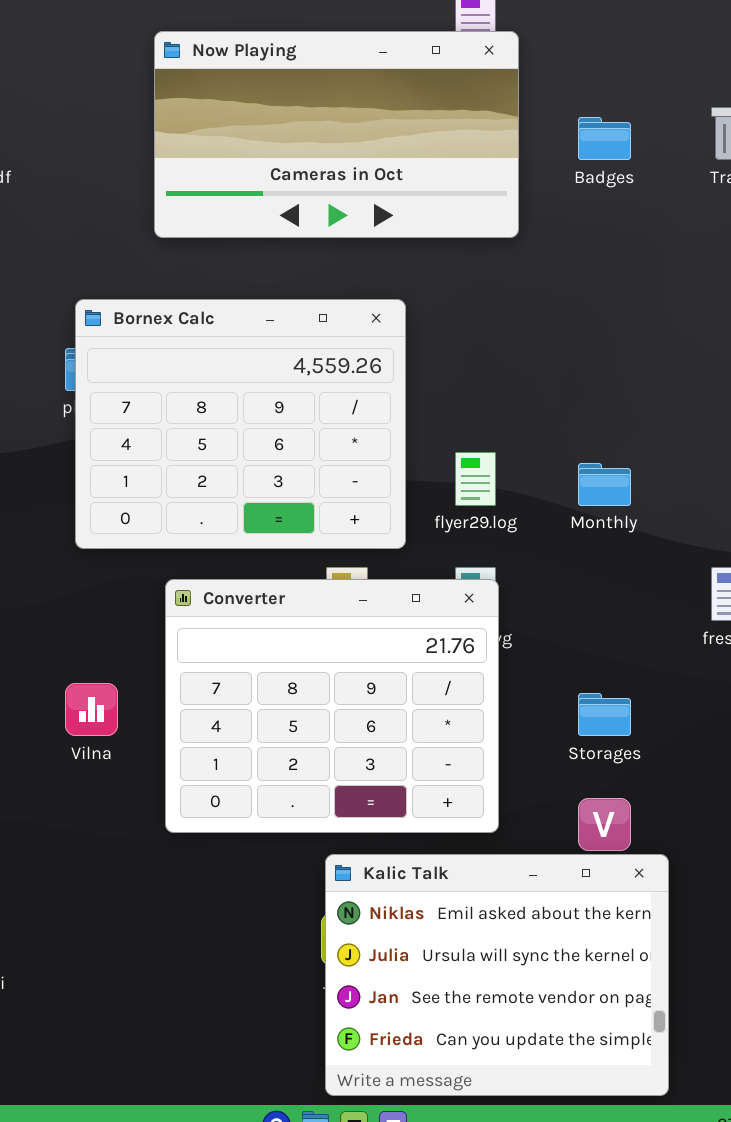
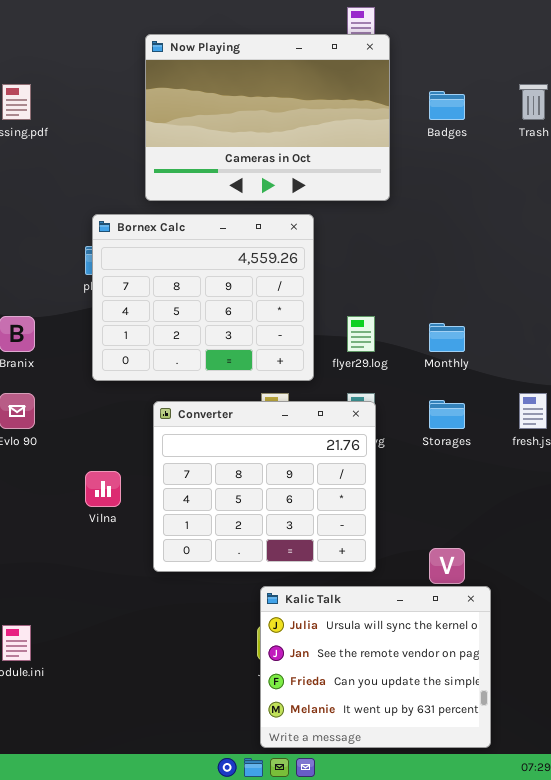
Now Playing: [154,31,519,238] -> [145,34,390,201], resized
Storages: [578,693,631,736] -> [429,400,465,429], moved
Kalic Talk: [325,854,669,1096] -> [260,586,491,748], scrolled down 1 row

